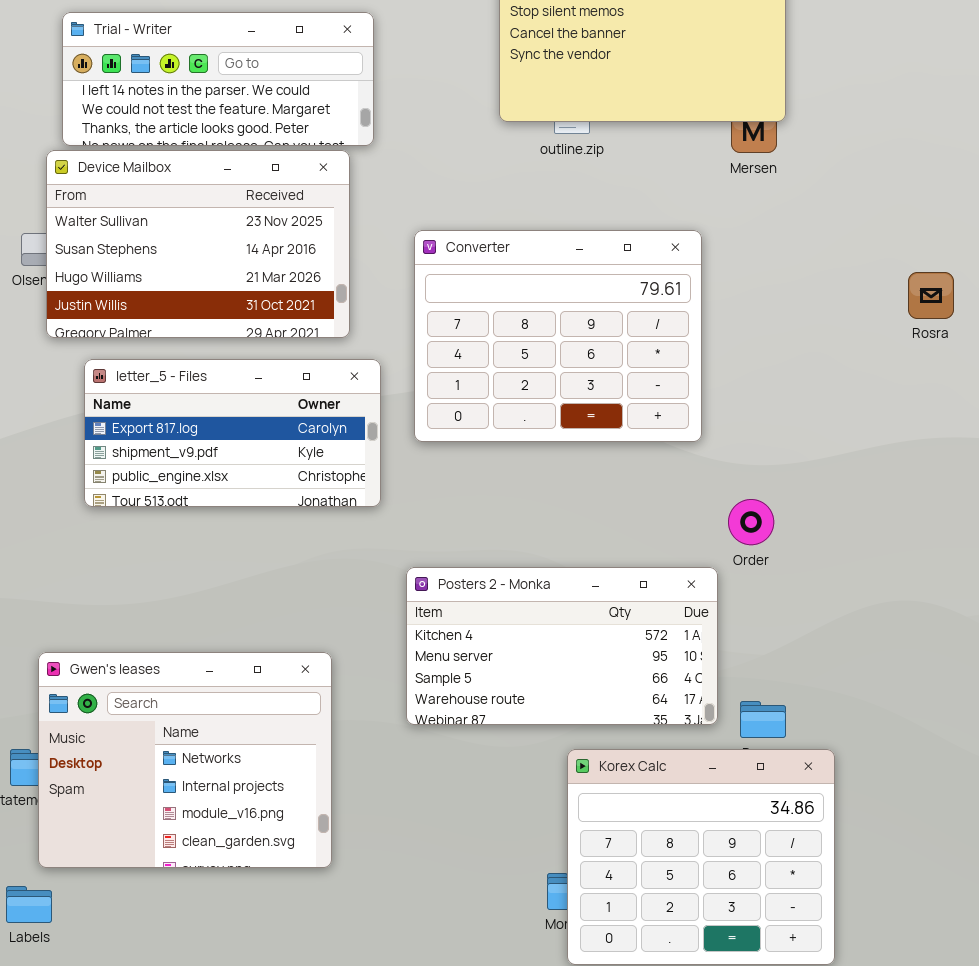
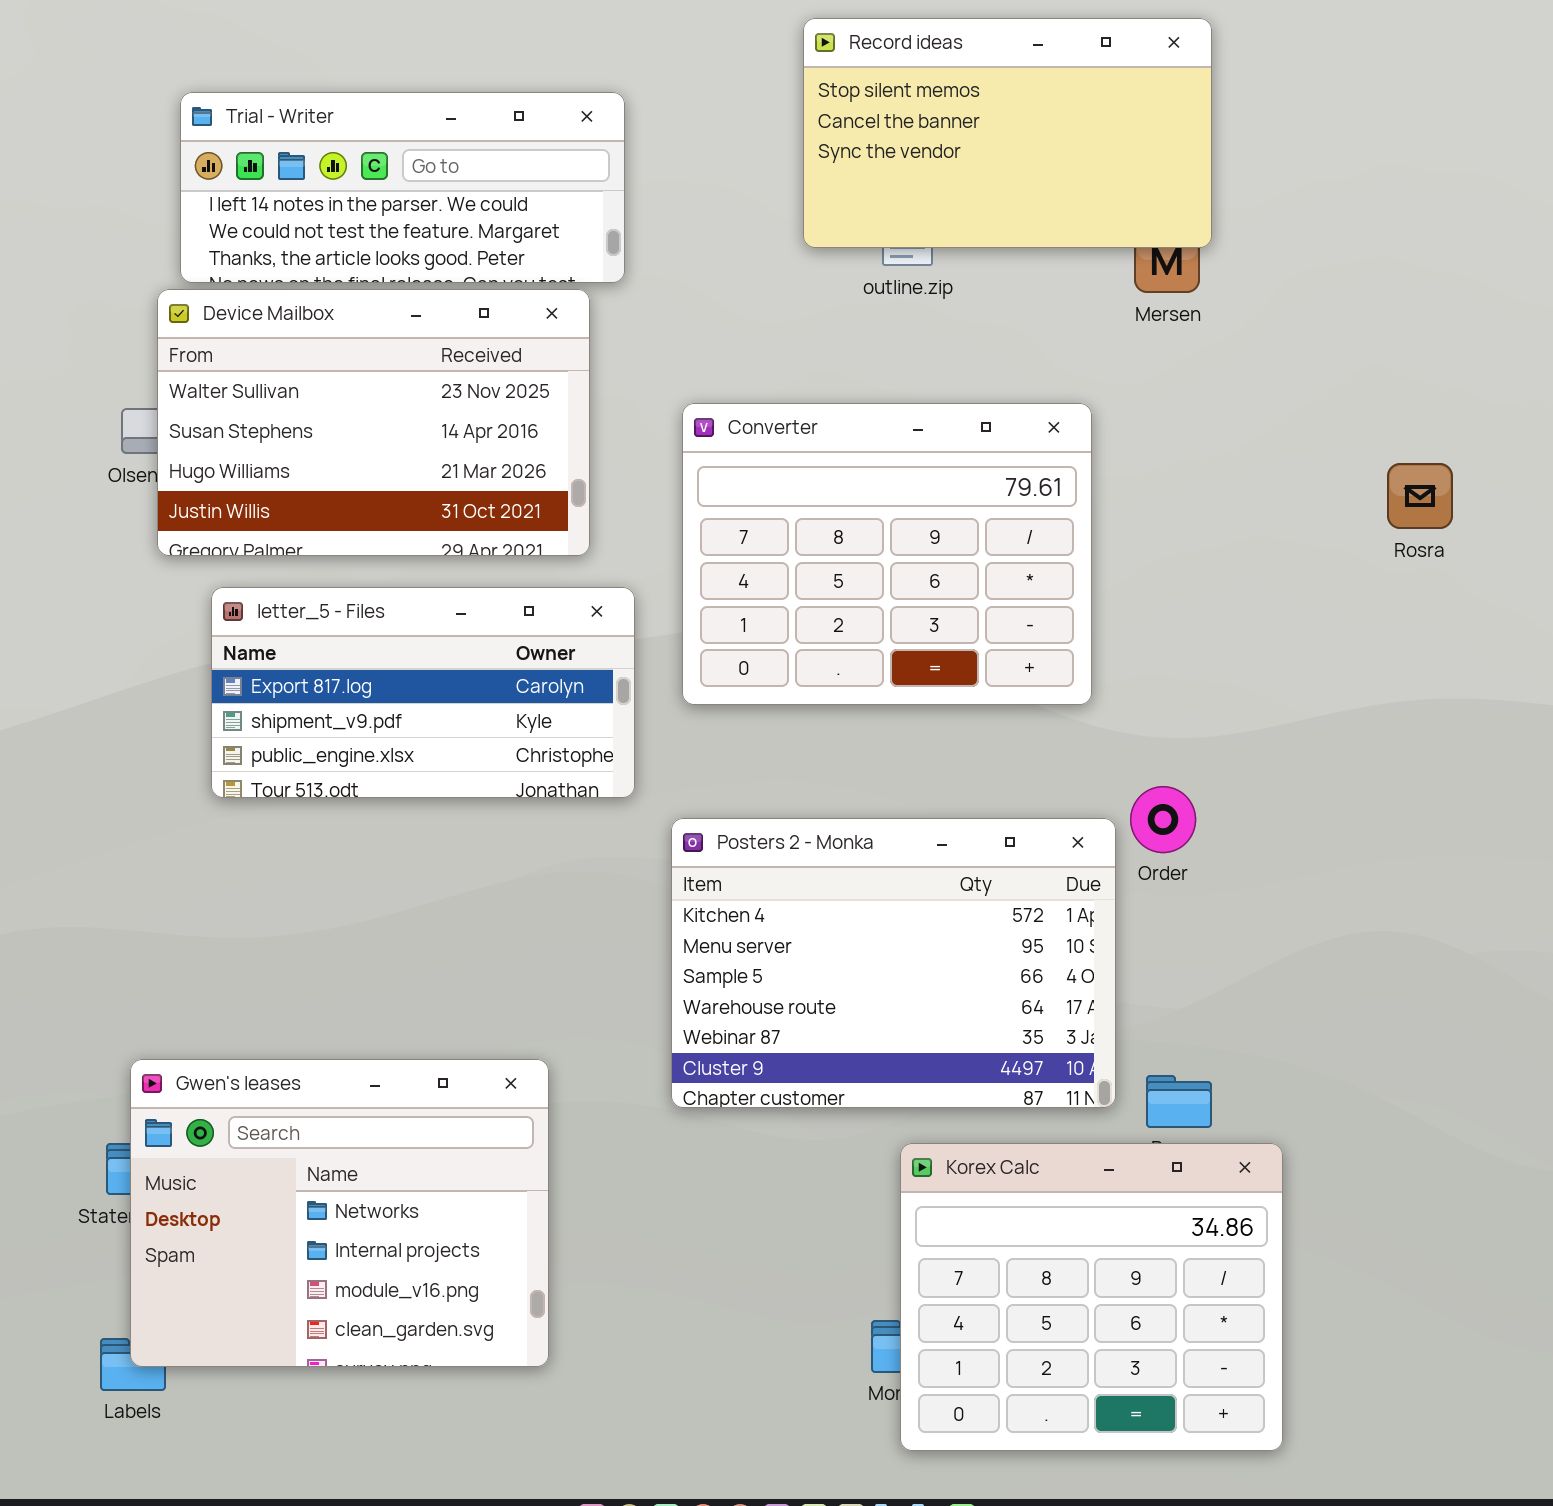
Posters 2 - Monka: [406,567,718,725] -> [671,818,1116,1108], resized
Gwen's leases: [38,652,332,868] -> [130,1059,549,1367], moved

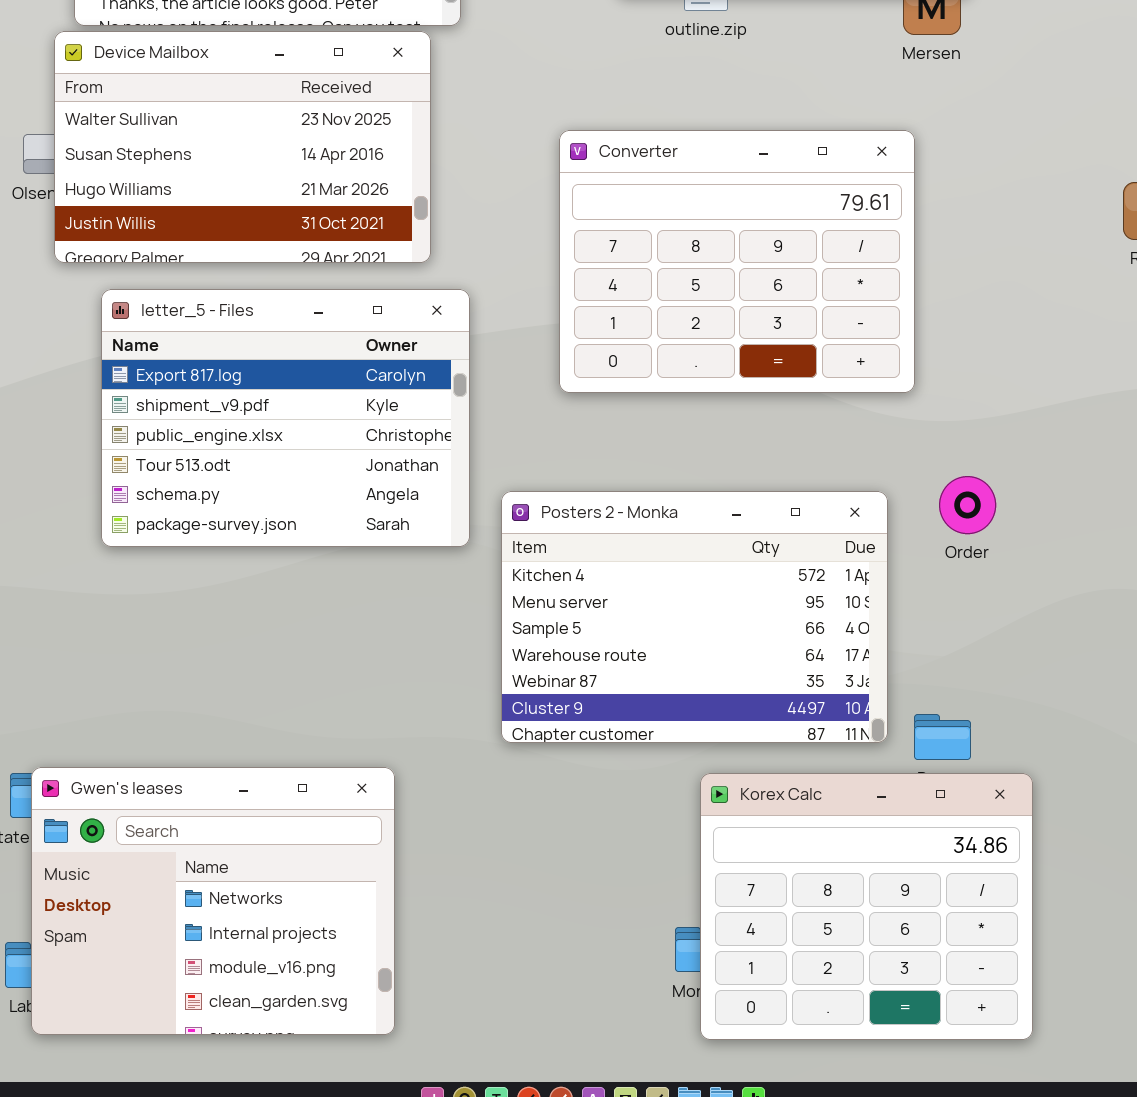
Converter: [682,403,1092,705] -> [559,130,915,393], moved
letter_5 - Files: [211,587,635,798] -> [101,289,470,547], resized
Order: [1130,786,1196,853] -> [939,476,996,534], moved
Gwen's leases: [130,1059,549,1367] -> [31,767,395,1035], moved

